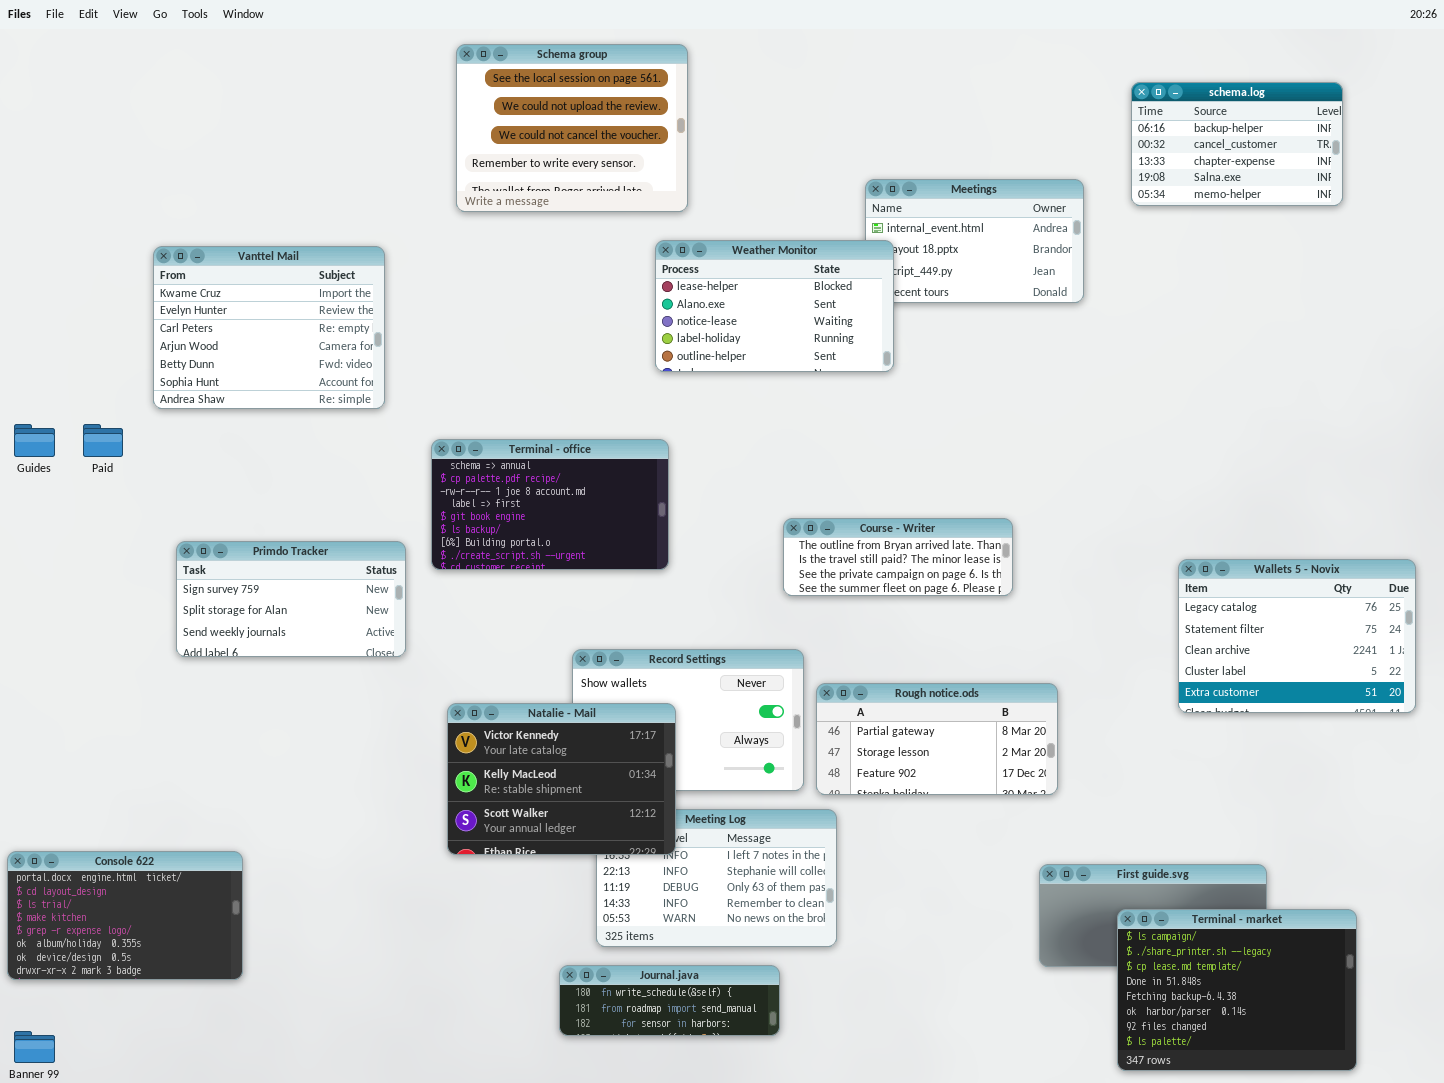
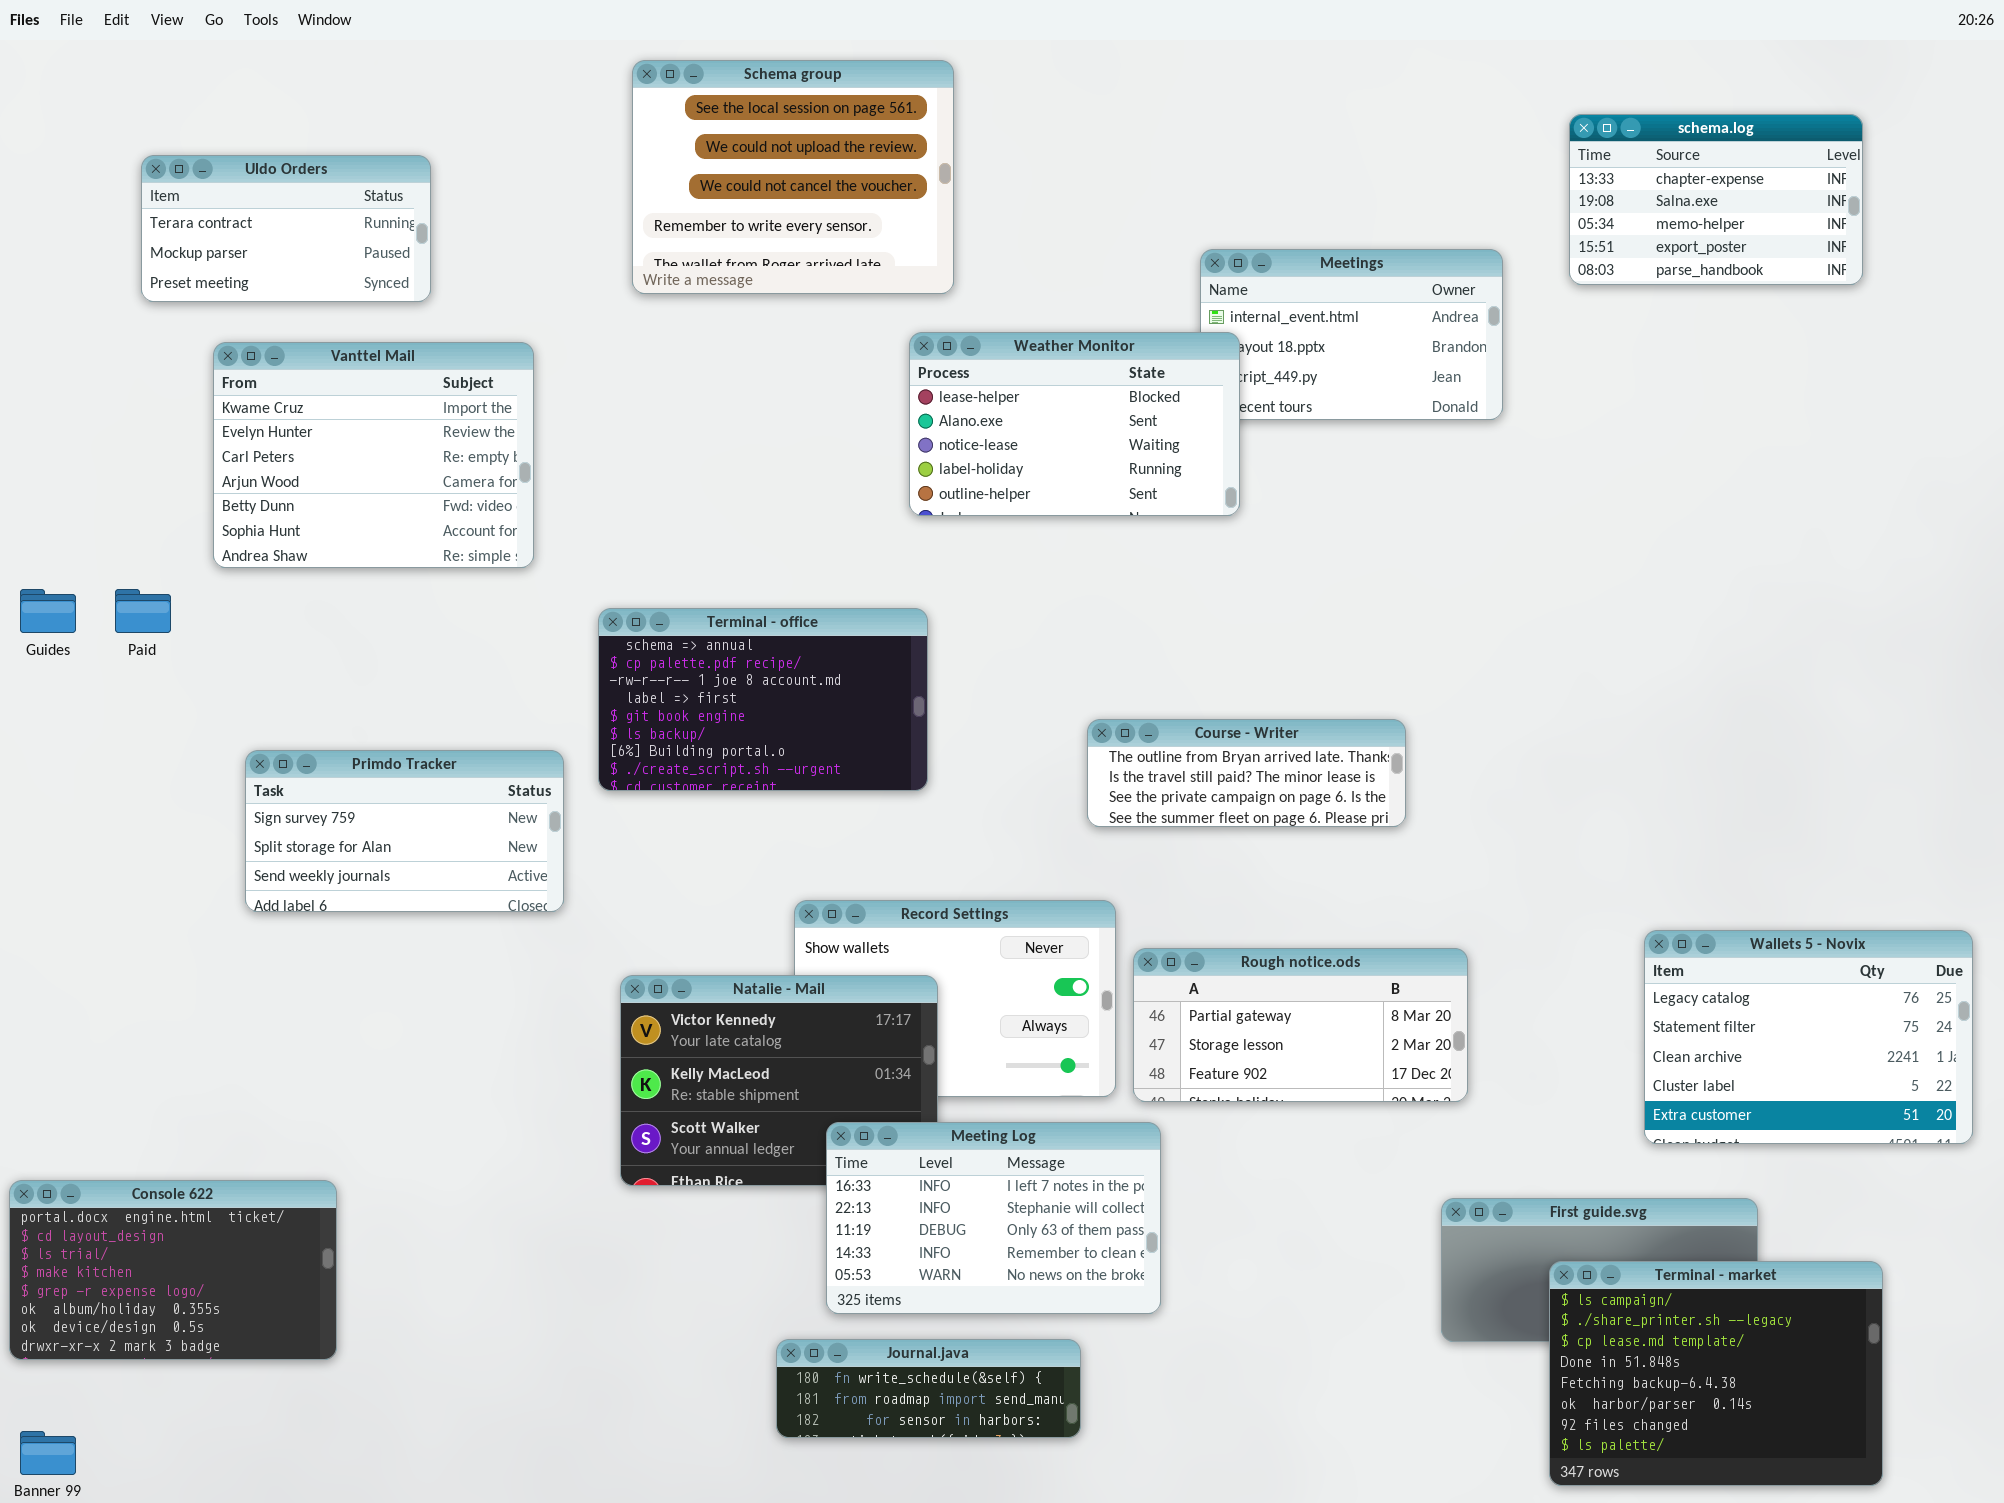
schema.log: [1131,82,1343,206] -> [1569,114,1863,285], scrolled down 2 rows
Uldo Orders: none -> [141,155,431,302], opened
Wallets 5 - Novix: [1178,559,1416,713] -> [1644,930,1973,1144], moved
Meeting Log: [596,809,837,947] -> [826,1122,1161,1314], raised

